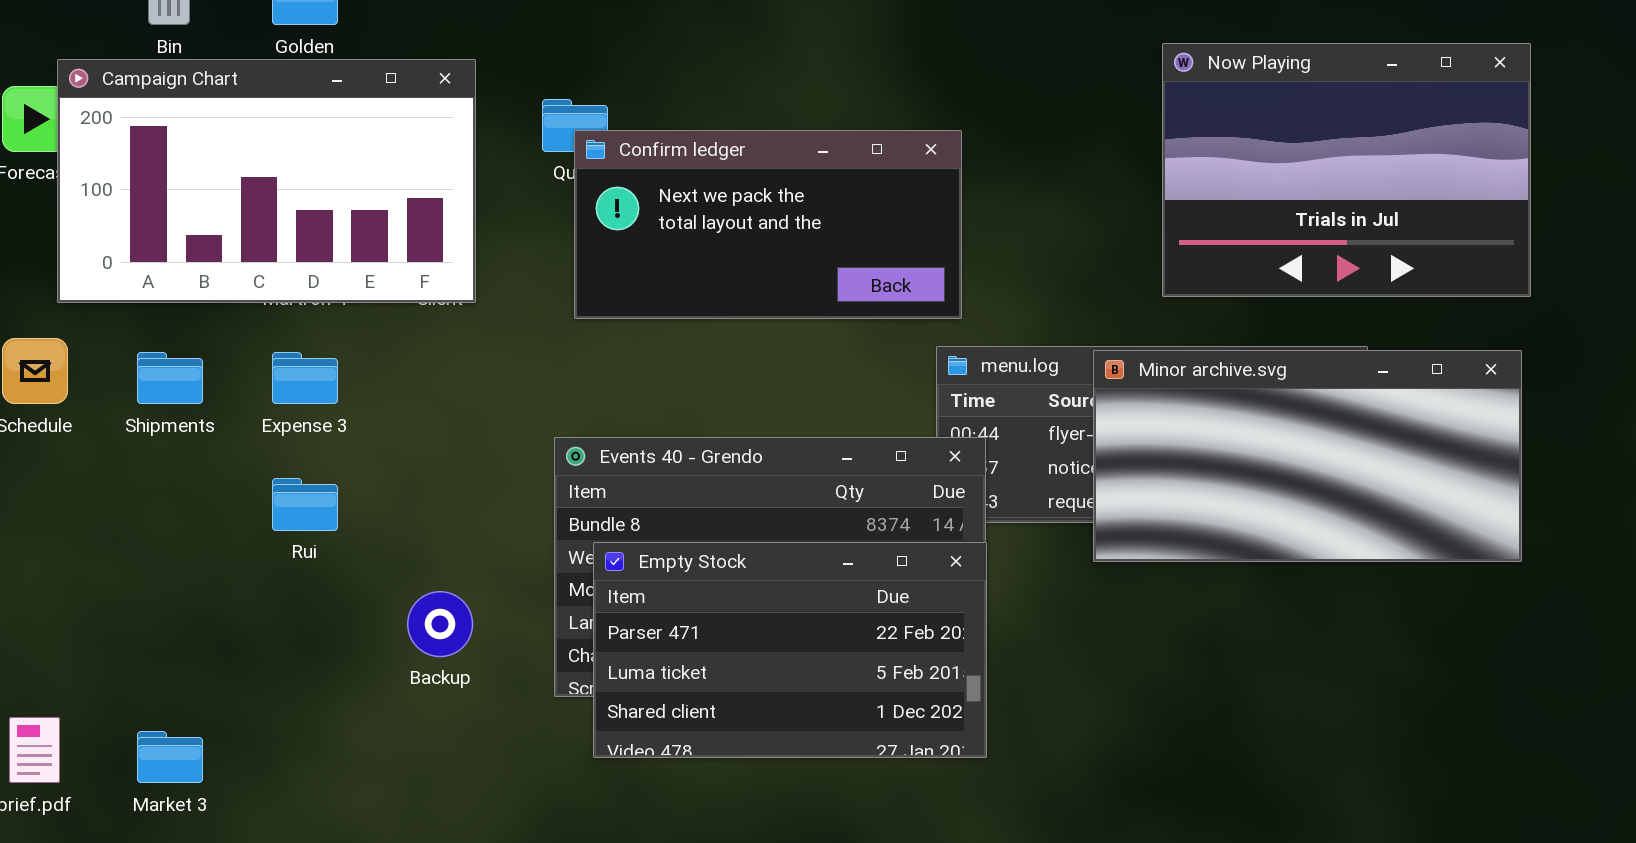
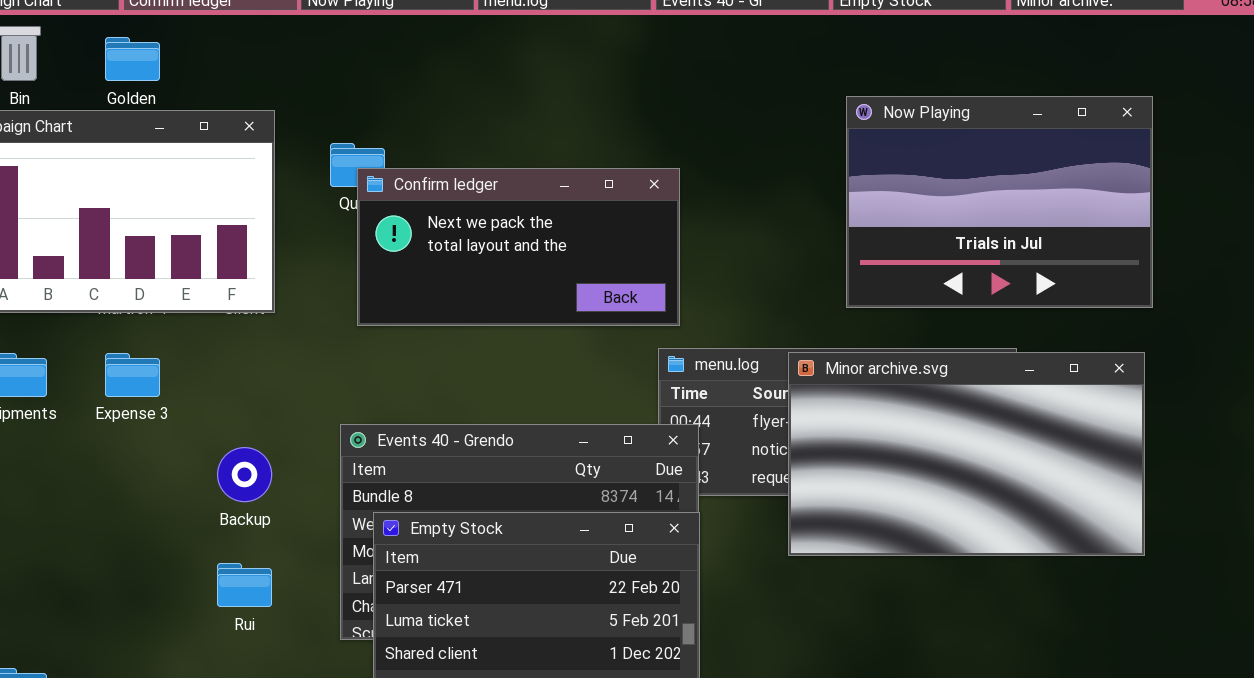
Minor archive.svg: [1093,350,1522,562] -> [788,352,1145,556], resized
Rui: [272,478,338,531] -> [217,563,272,607], moved
Backup: [407,591,473,657] -> [217,447,272,502], moved

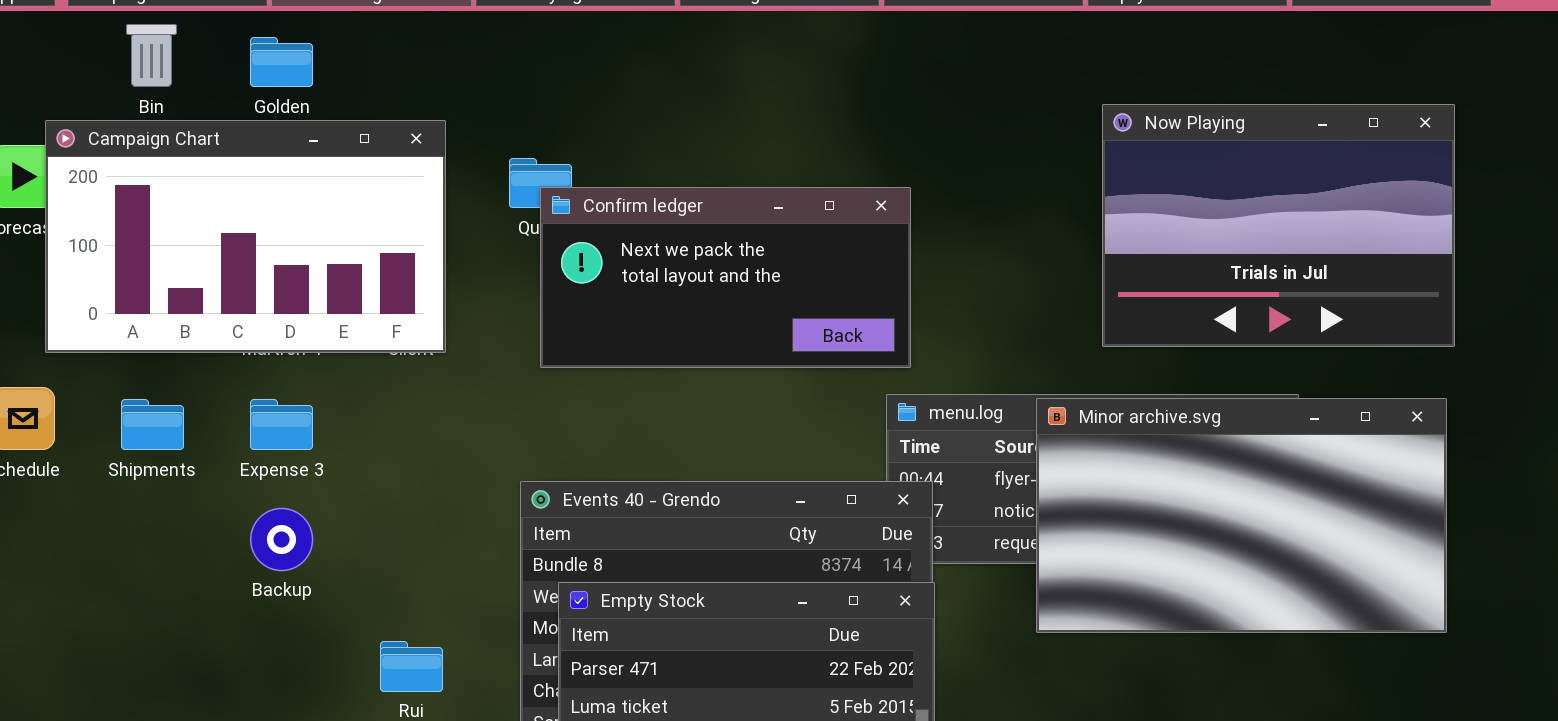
Backup: [217,447,272,502] -> [250,508,313,571], moved

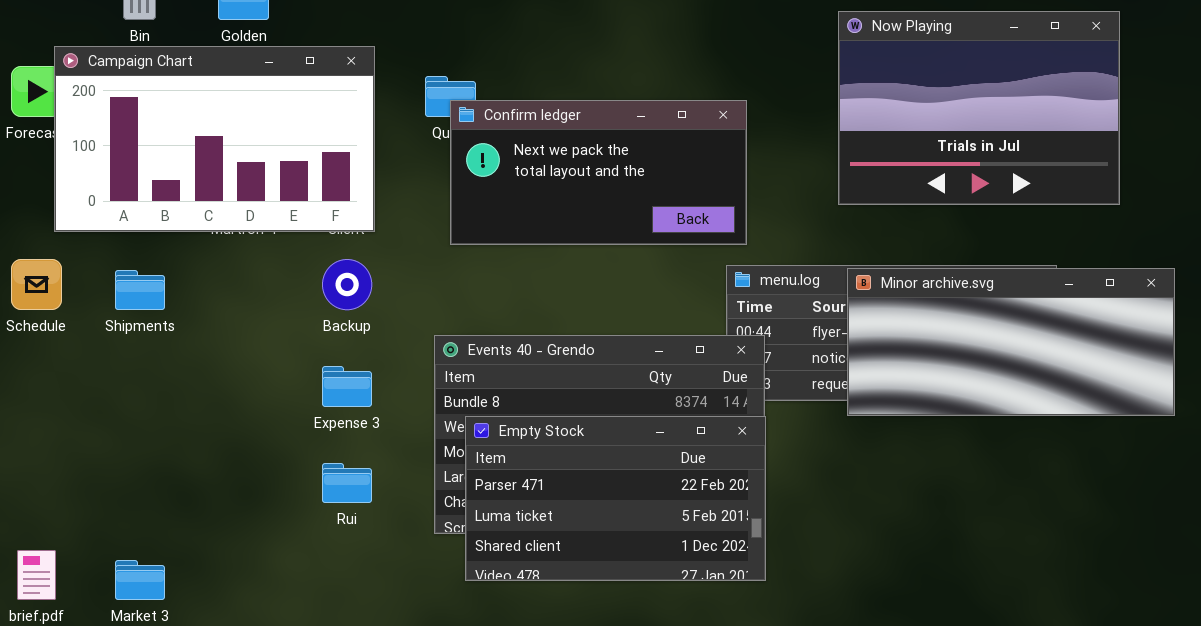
Now Playing: [1102,104,1455,347] -> [838,11,1120,205], moved
Minor archive.svg: [1036,398,1447,633] -> [847,268,1175,416], resized
Expense 3: [250,399,313,450] -> [322,366,372,407], moved
Backup: [250,508,313,571] -> [322,259,372,310], moved

